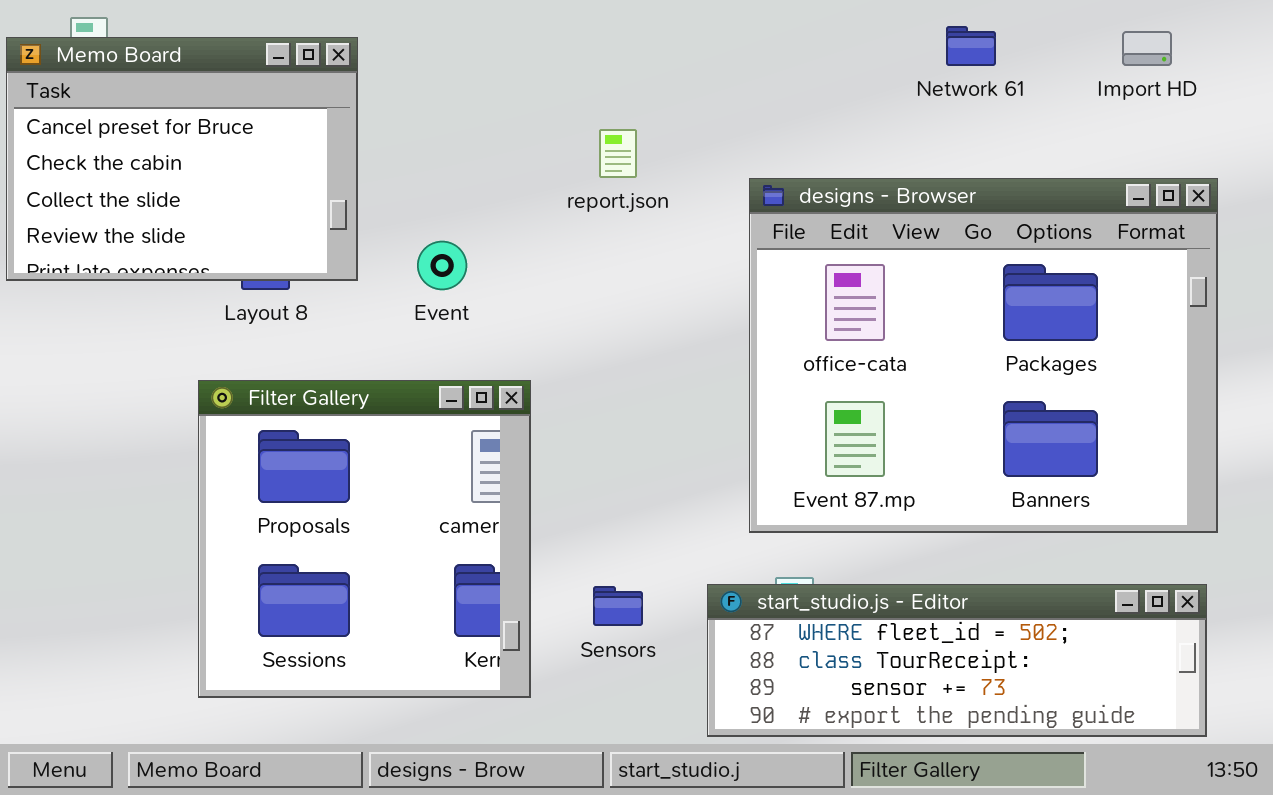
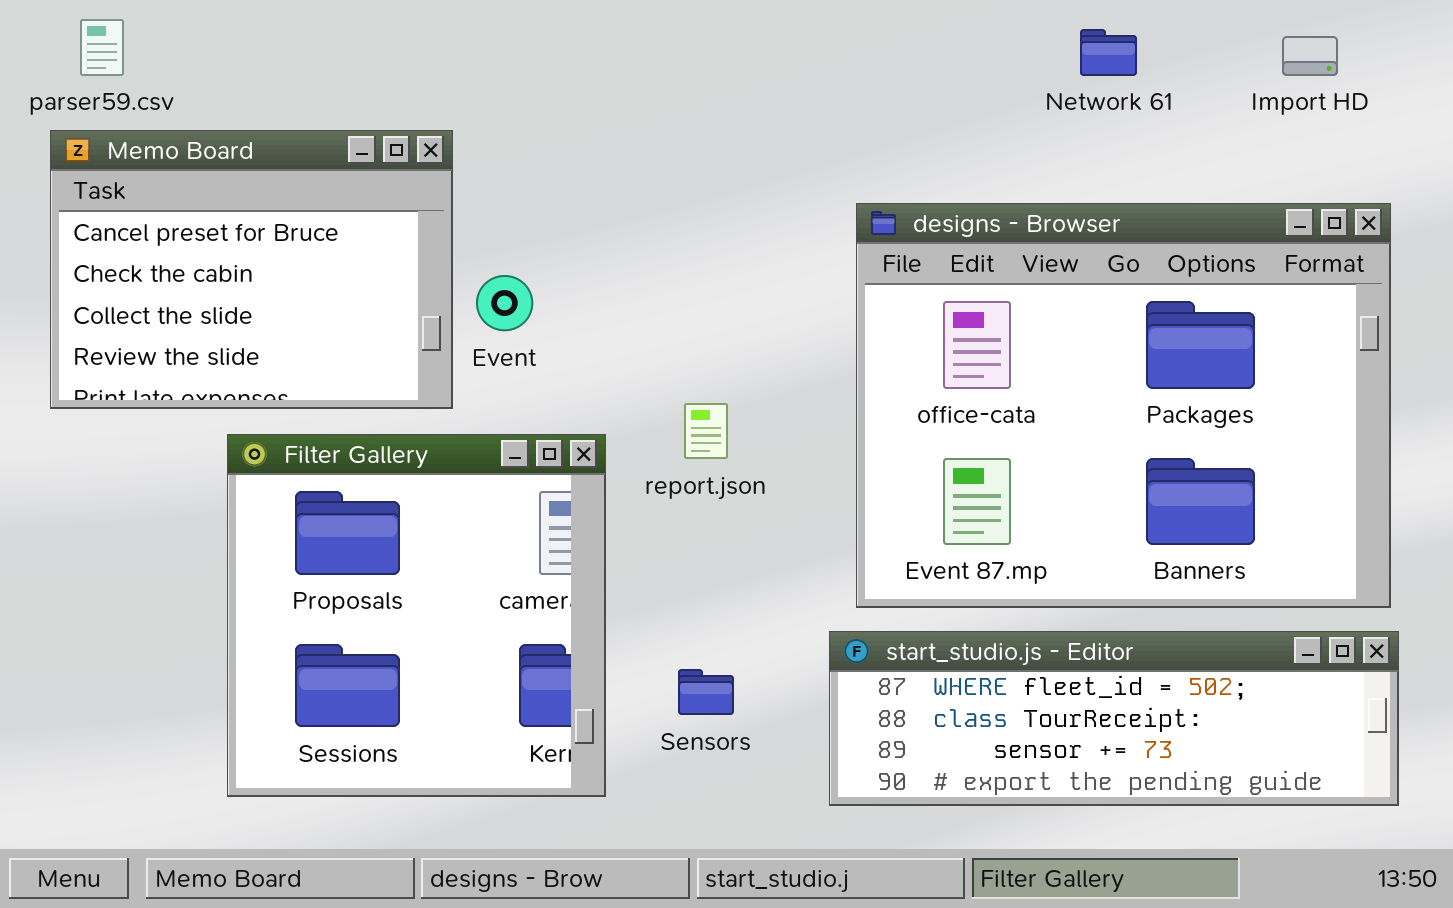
Memo Board: [6,37,358,281] -> [50,130,453,409], moved
report.json: [599,129,637,178] -> [684,403,728,459], moved
start_studio.js - Editor: [707,584,1207,737] -> [829,631,1399,806], moved

